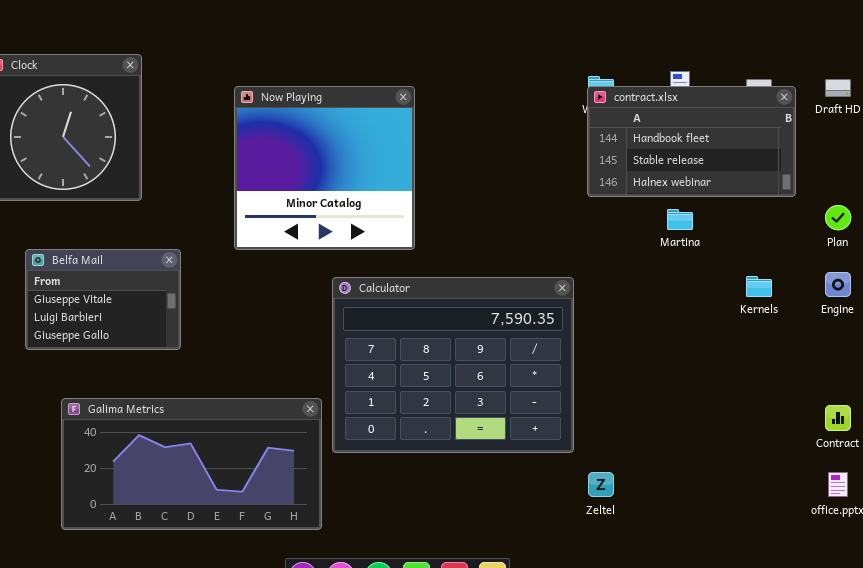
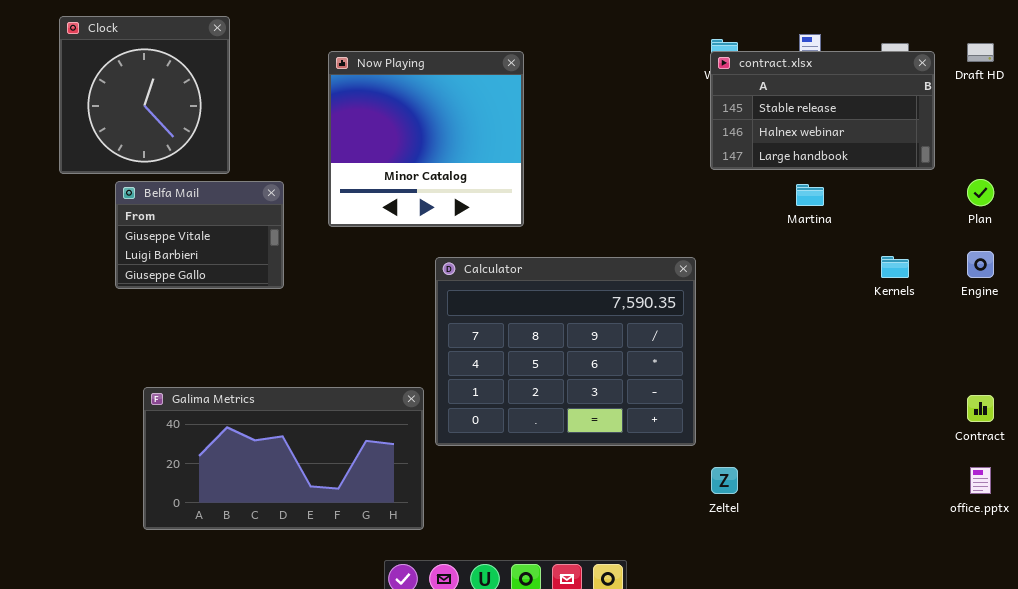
contract.xlsx: [587,86,796,197] -> [710,51,935,170], scrolled down 1 row
Belfa Mail: [25,249,181,350] -> [115,181,284,289], moved

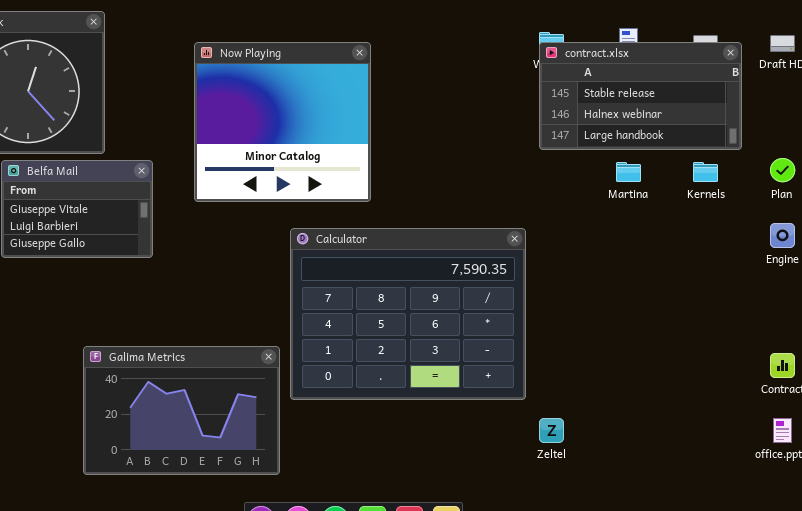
Kernels: [881,256,909,278] -> [693,162,718,182], moved
Galima Metrics: [143,387,424,530] -> [83,346,280,475], resized

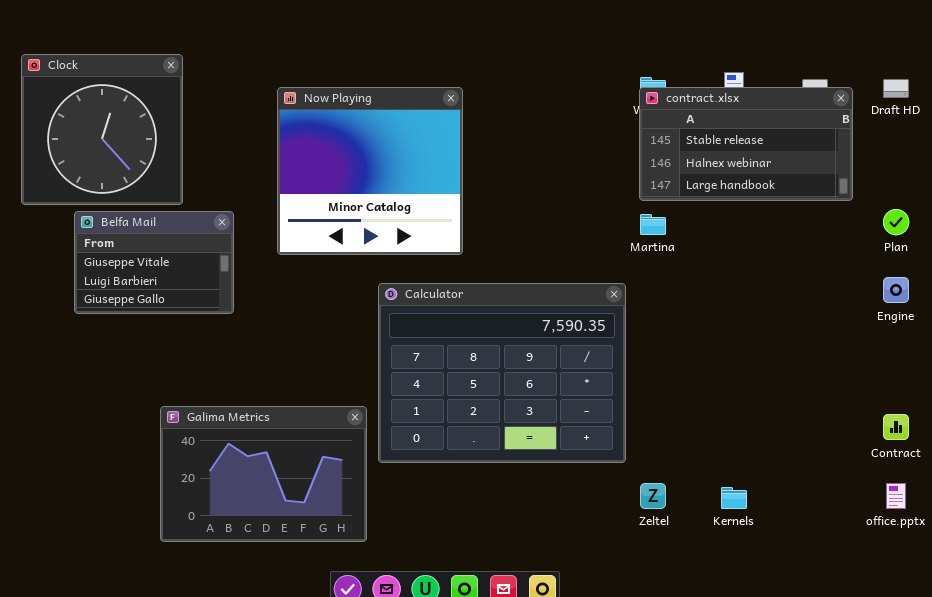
Martina: [616,162,641,182] -> [640,214,666,235], moved
Kernels: [693,162,718,182] -> [721,487,747,509], moved

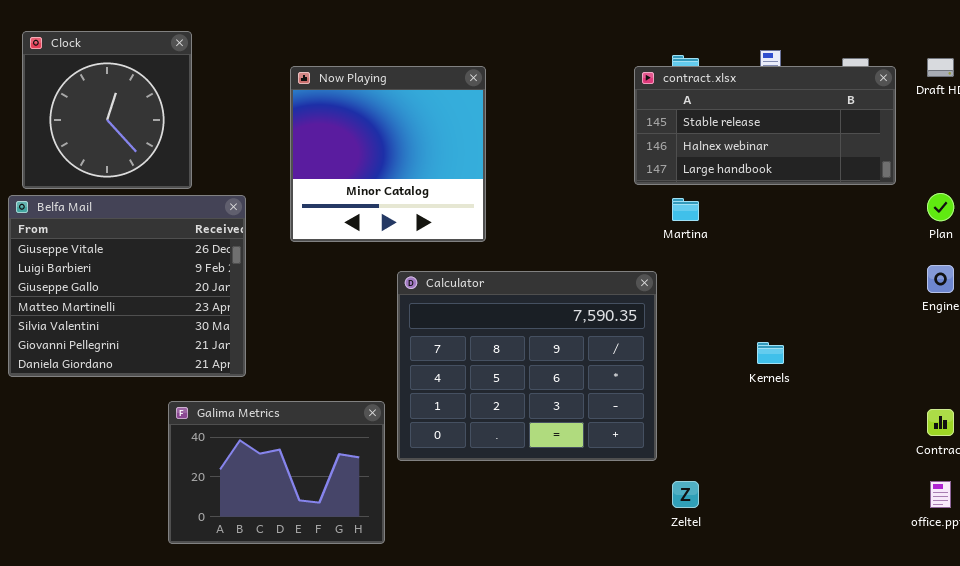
contract.xlsx: [639,87,853,201] -> [634,66,896,185], resized
Belfa Mail: [74,211,234,314] -> [8,195,246,377], resized
Kernels: [721,487,747,509] -> [757,342,784,364], moved

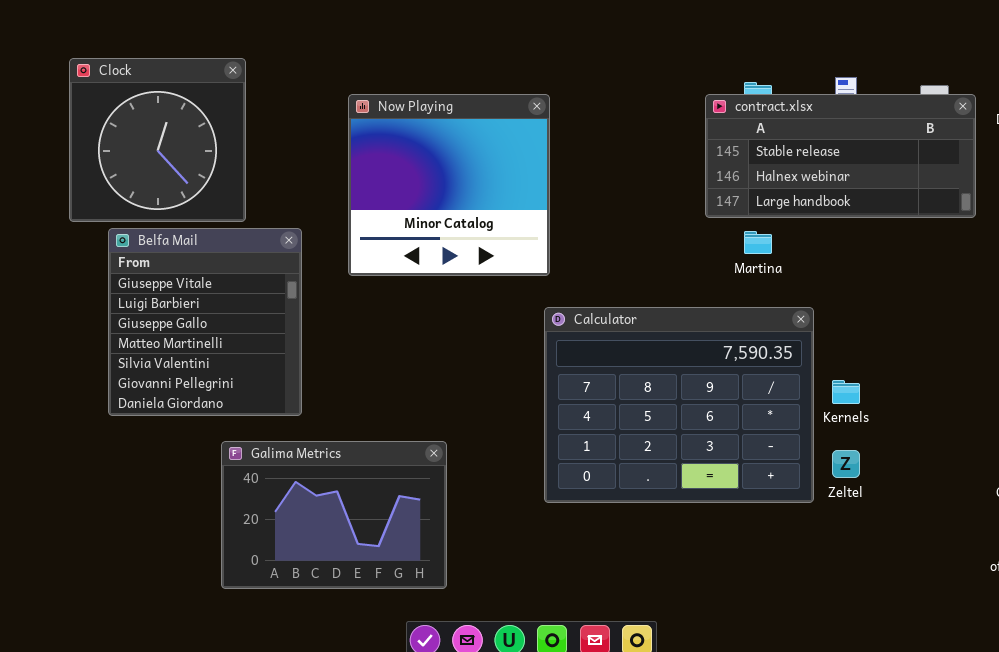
Belfa Mail: [8,195,246,377] -> [108,228,302,416], resized
Calculator: [397,271,657,461] -> [544,307,814,503], moved
Zeltel: [672,481,699,508] -> [832,450,860,478], moved

